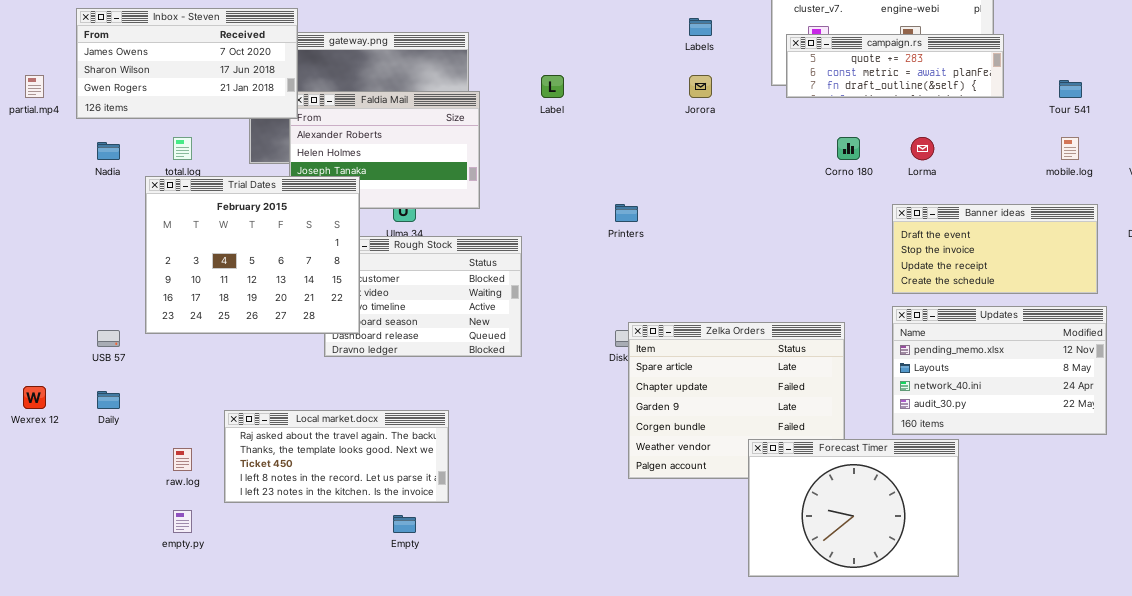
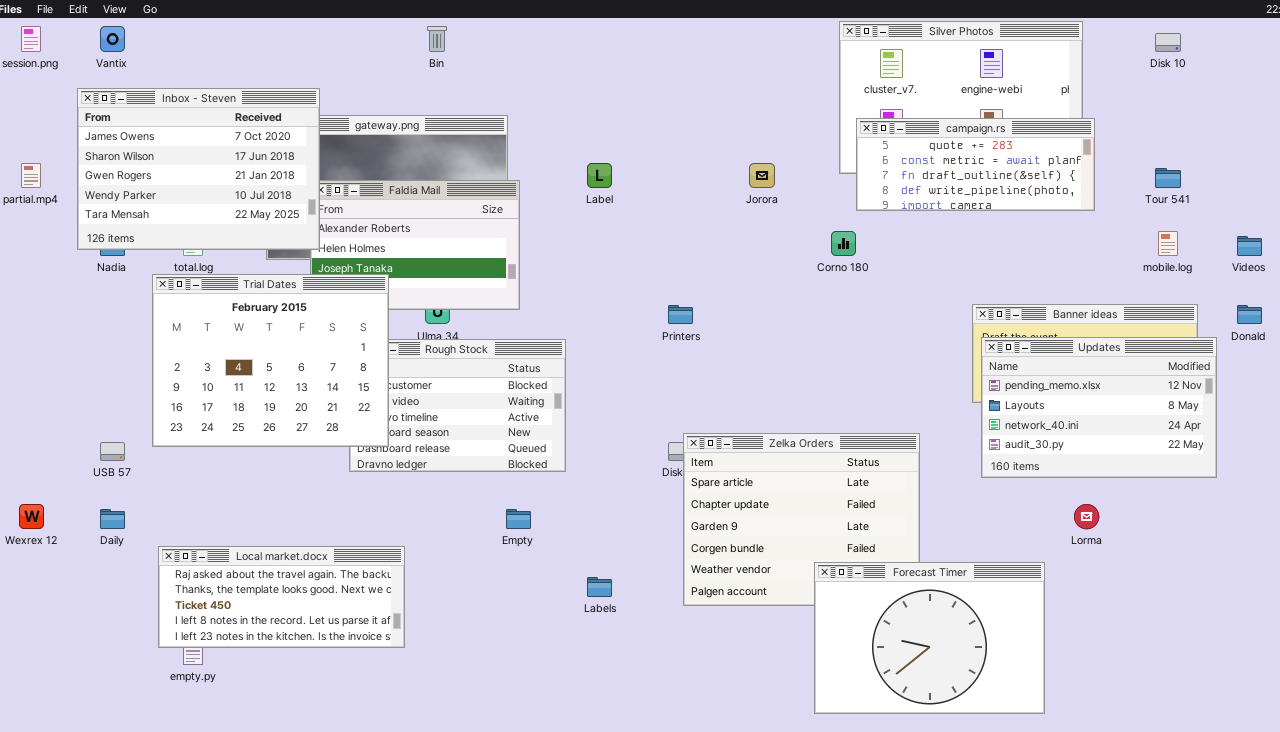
Inbox - Steven: [76,8,298,119] -> [77,88,320,250], resized
Labels: [689,18,712,36] -> [587,577,612,597], moved
campaign.rs: [786,34,1004,98] -> [856,118,1095,211], resized
Corno 180: [837,137,860,160] -> [831,231,856,256], moved
Lorma: [911,137,934,160] -> [1074,504,1099,529], moved
Updates: [892,306,1107,435] -> [981,337,1217,478], moved
Local market.docx: [224,410,449,503] -> [158,546,405,648], moved
Empty: [393,515,416,533] -> [506,509,531,529], moved

